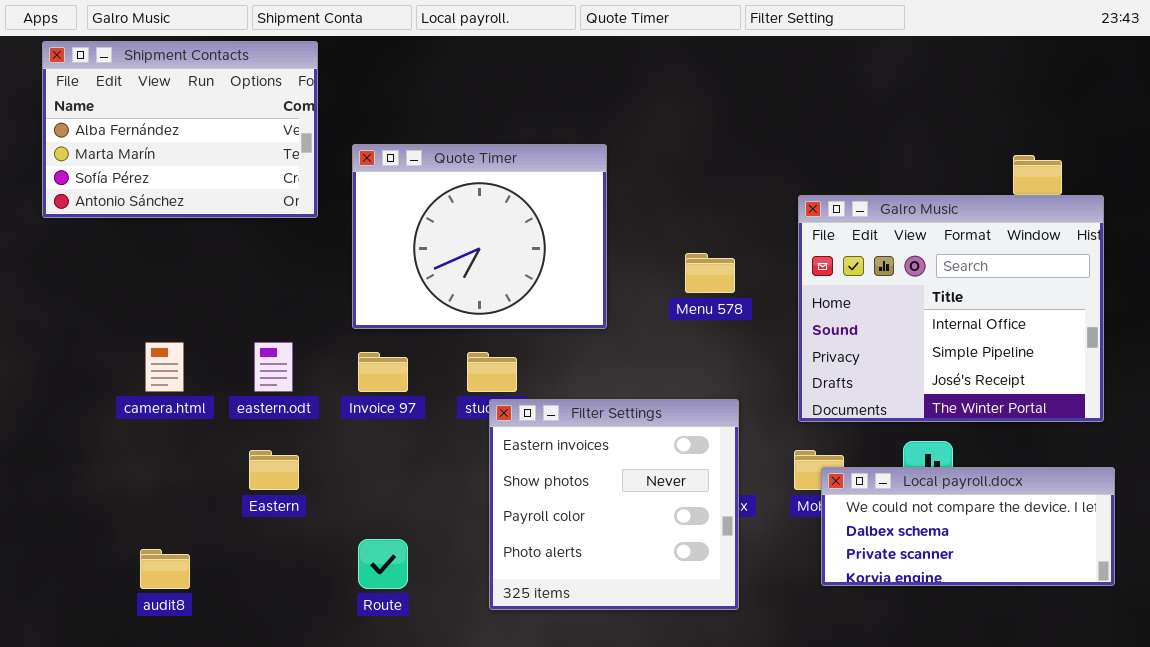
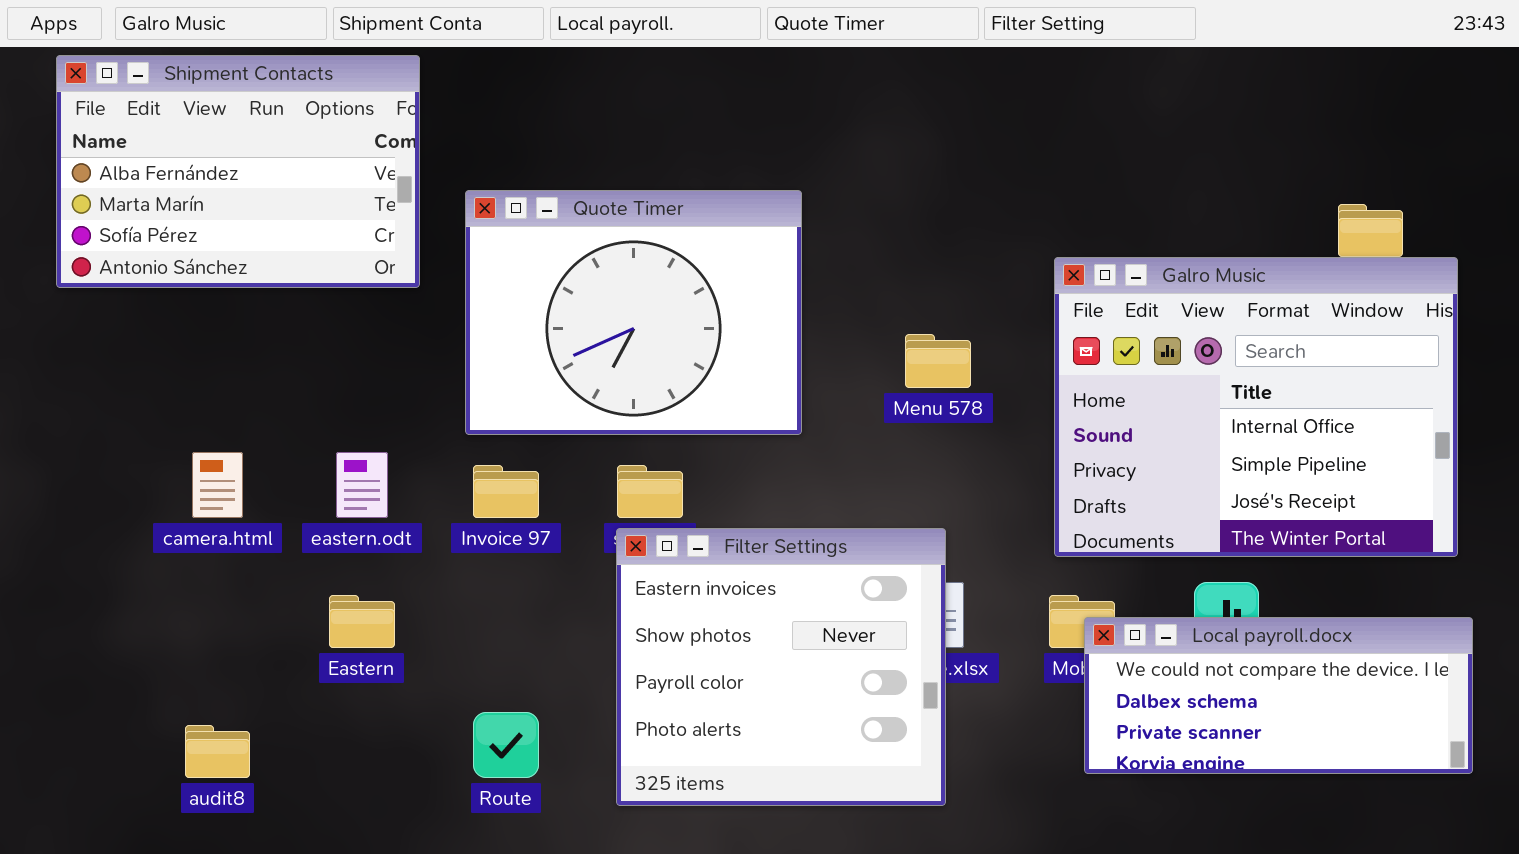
Filter Settings: [489,399,739,610] -> [616,528,946,806], moved

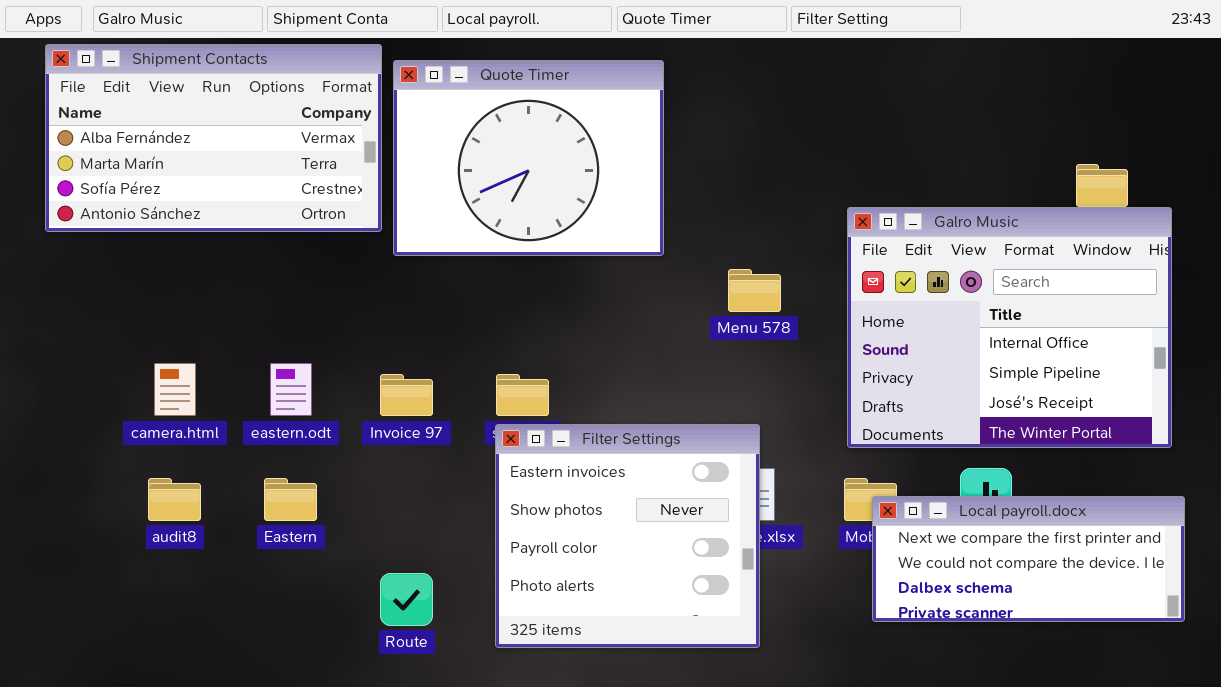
Shipment Contacts: [56,55,420,288] -> [45,44,382,232], resized
Quote Timer: [465,190,802,435] -> [393,60,664,256], moved
Local payroll.docx: [1084,617,1473,774] -> [872,496,1185,622], scrolled up 1 row
audit8: [185,725,250,778] -> [148,478,201,521], moved

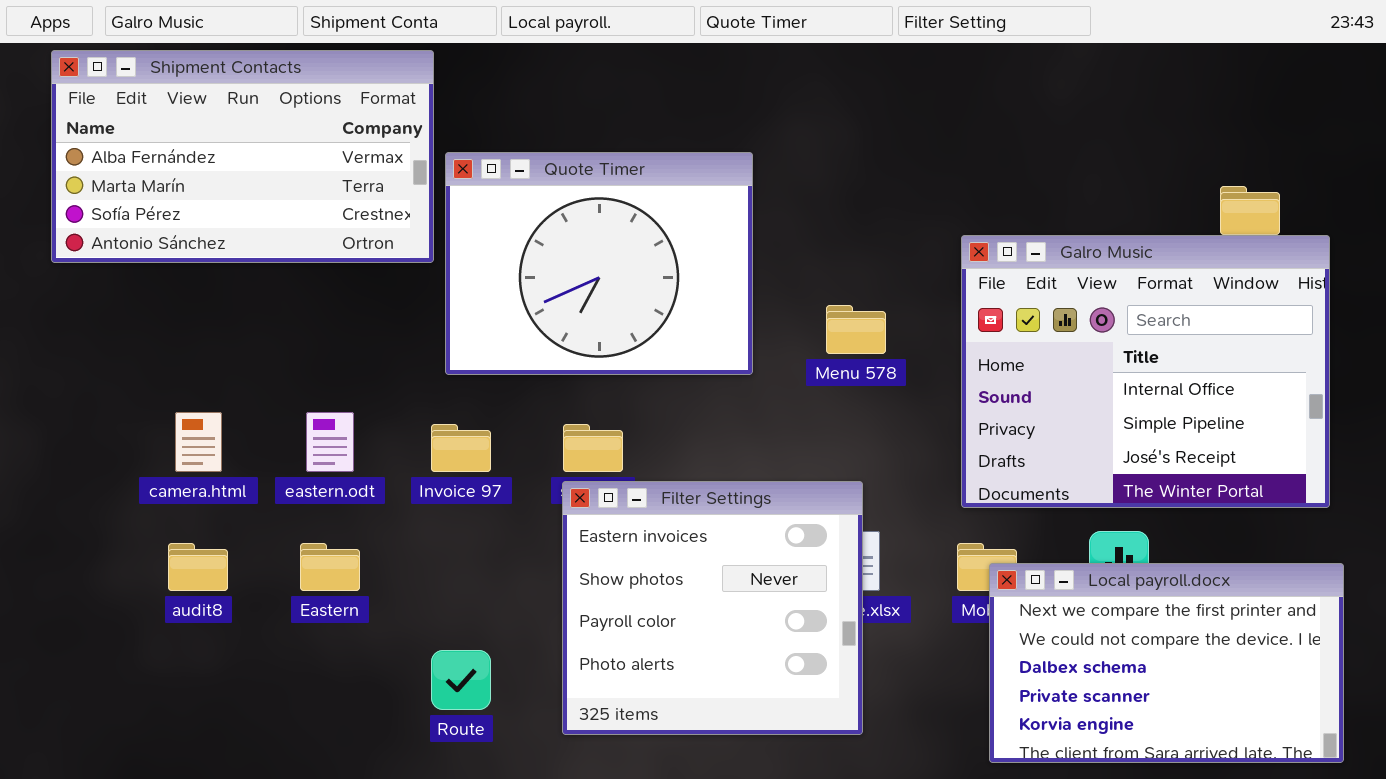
Quote Timer: [393,60,664,256] -> [445,152,753,375], moved
Local payroll.docx: [872,496,1185,622] -> [989,563,1344,763], resized

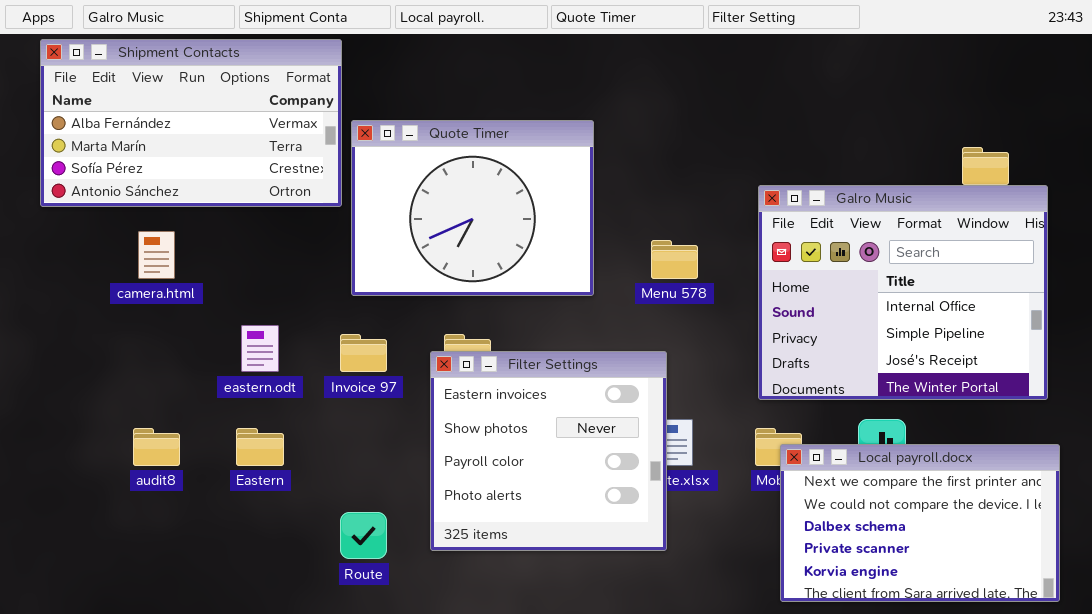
camera.html: [175,412,222,472] -> [138,231,175,279], moved
Filter Settings: [562,481,863,735] -> [430,351,667,551], moved

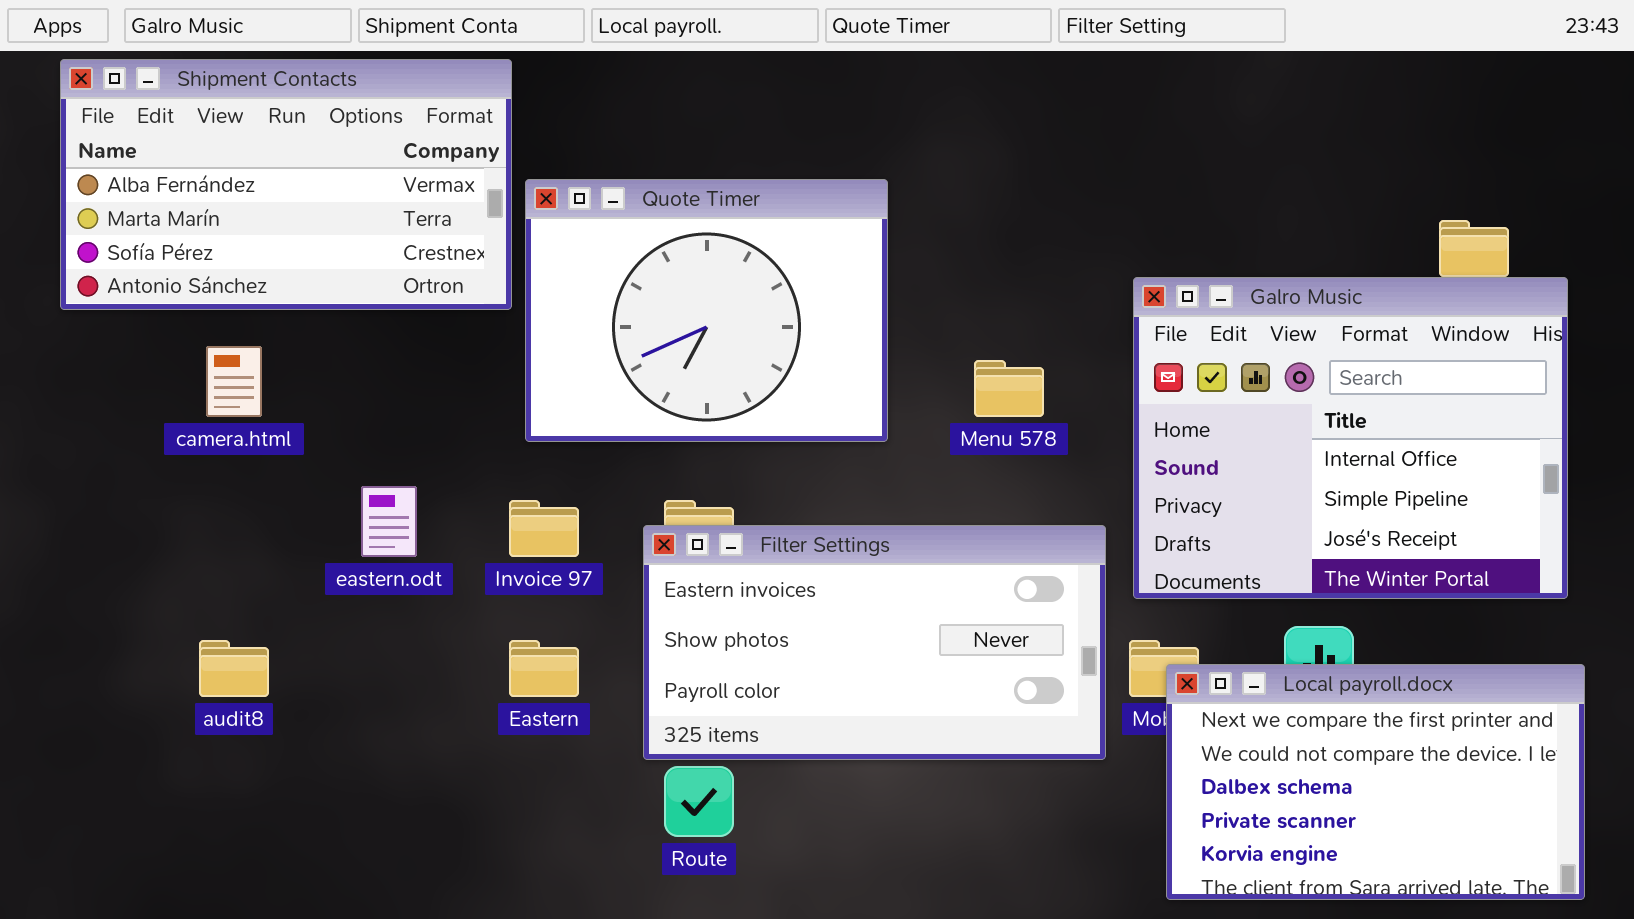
Filter Settings: [430,351,667,551] -> [643,525,1106,760], resized
Eastern: [236,428,284,466] -> [509,640,579,697], moved
Route: [340,512,387,559] -> [664,766,734,837], moved

